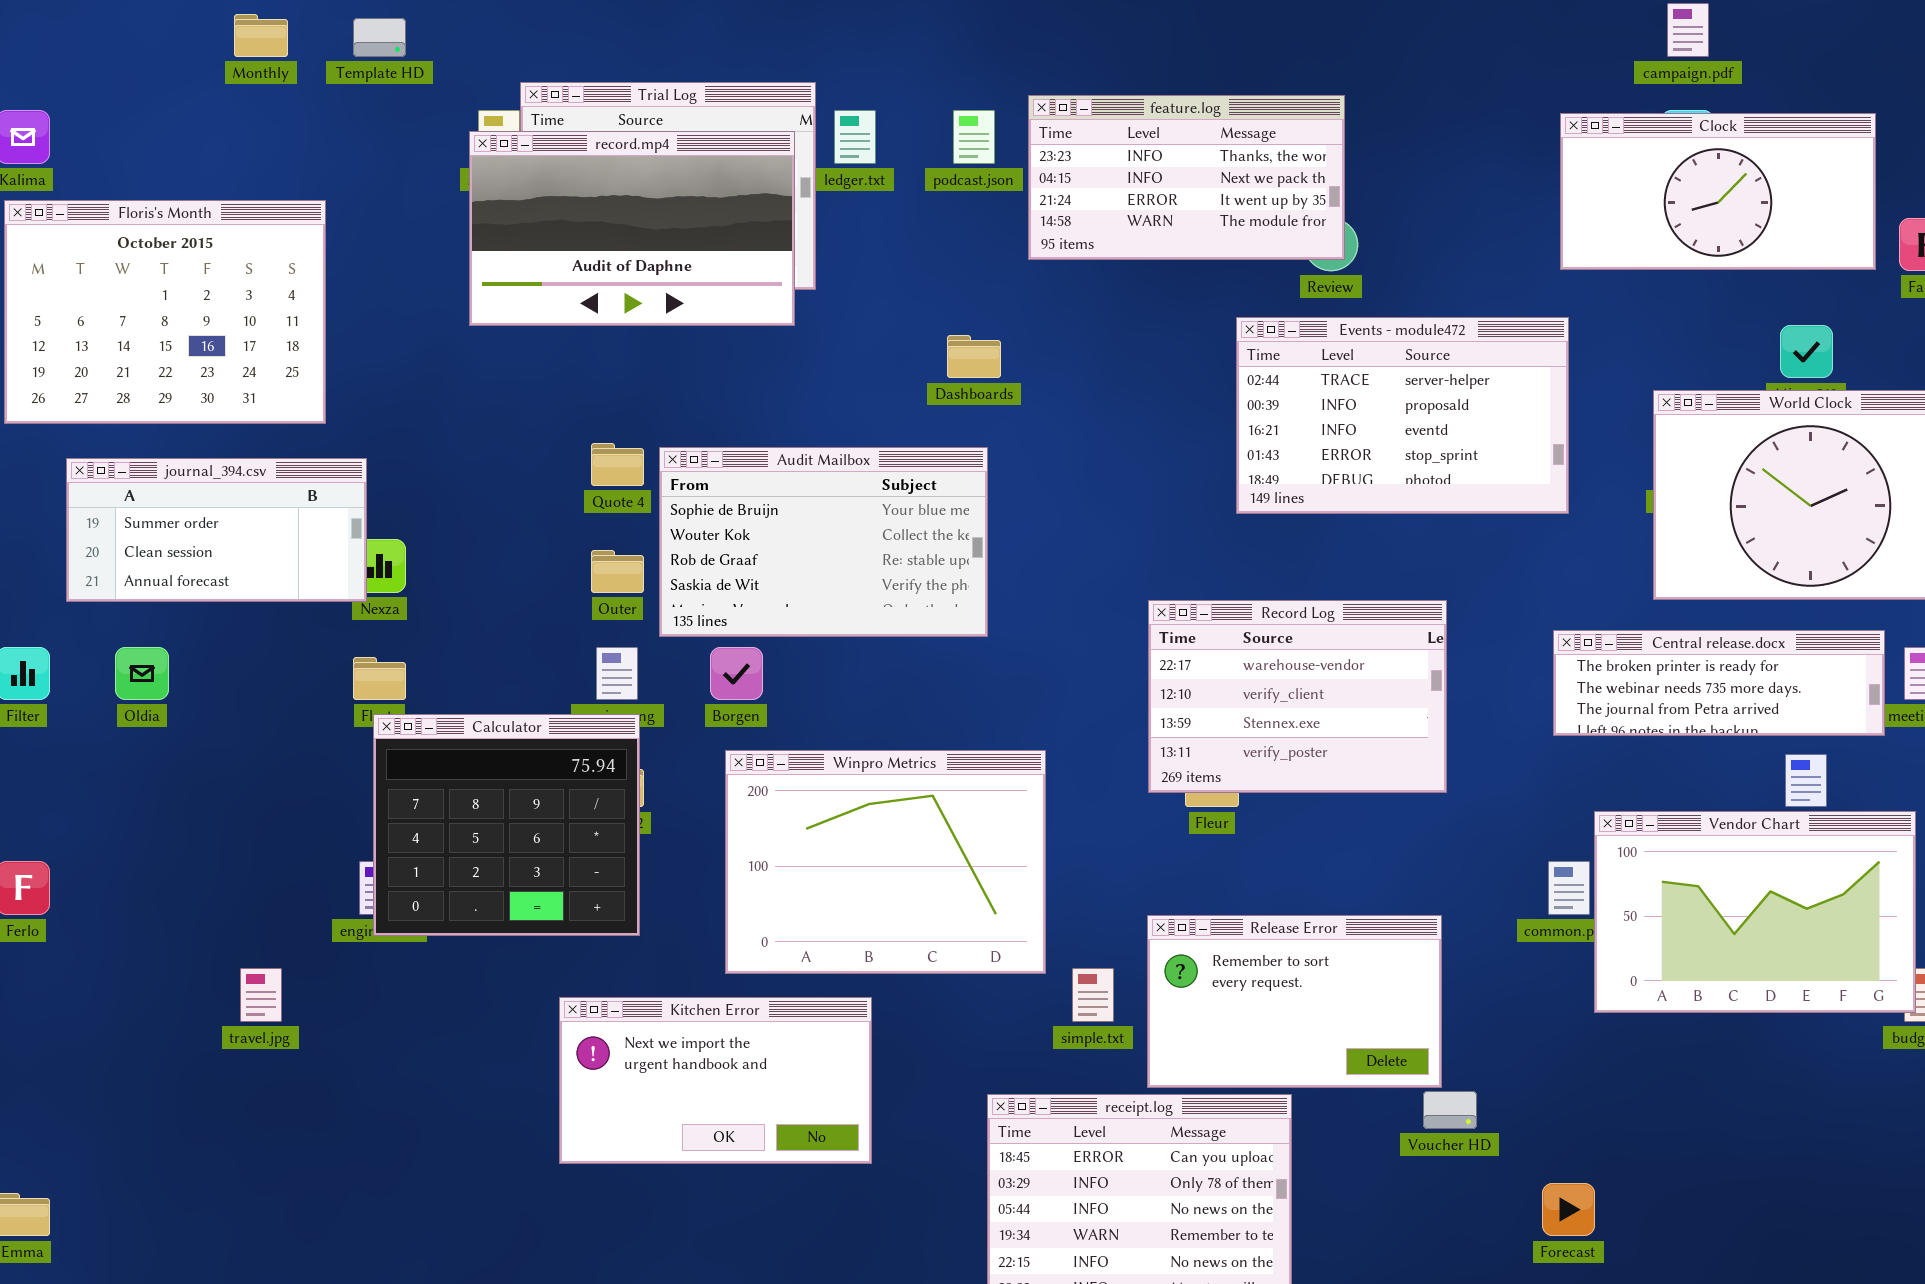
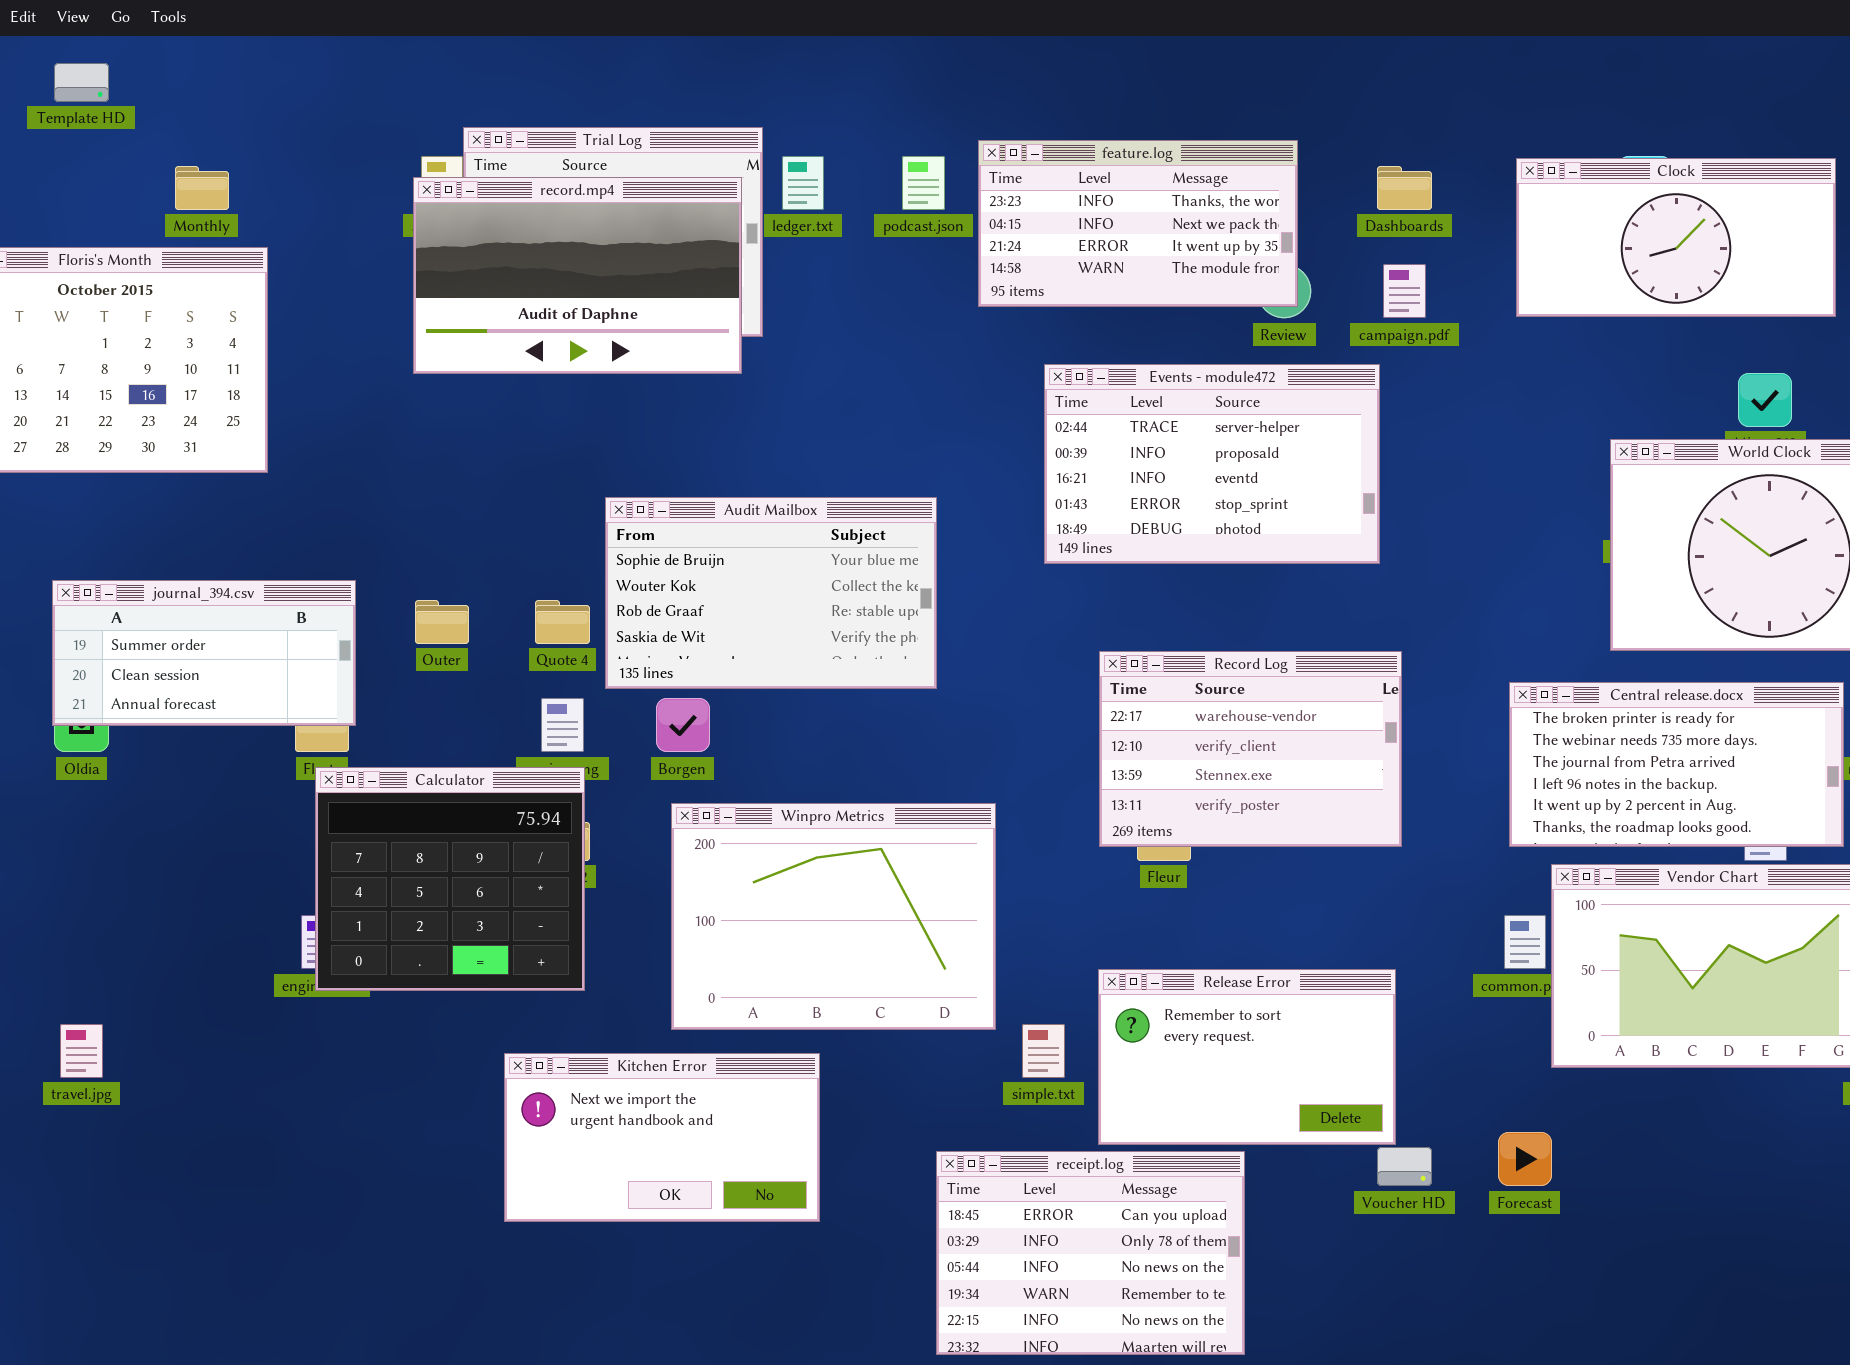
campaign.pdf: [1667,3,1709,57] -> [1383,264,1426,318], moved
Monthly: [234,14,288,57] -> [175,166,229,210], moved
Template HD: [353,18,406,57] -> [54,63,109,102], moved
Events - module472: [1236,317,1569,514] -> [1044,364,1380,564], moved
Dashboards: [947,335,1001,378] -> [1377,166,1432,210], moved
Quote 4: [591,443,644,486] -> [535,600,590,644], moved
journal_394.csv: [66,458,367,602] -> [52,580,356,726], moved
Outer: [591,550,644,593] -> [415,600,469,644], moved
Central release.docx: [1553,630,1885,736] -> [1509,682,1844,847], resized
travel.jpg: [240,968,282,1022] -> [60,1024,103,1078], moved
Forecast: [1542,1183,1595,1236] -> [1498,1132,1552,1186], moved

